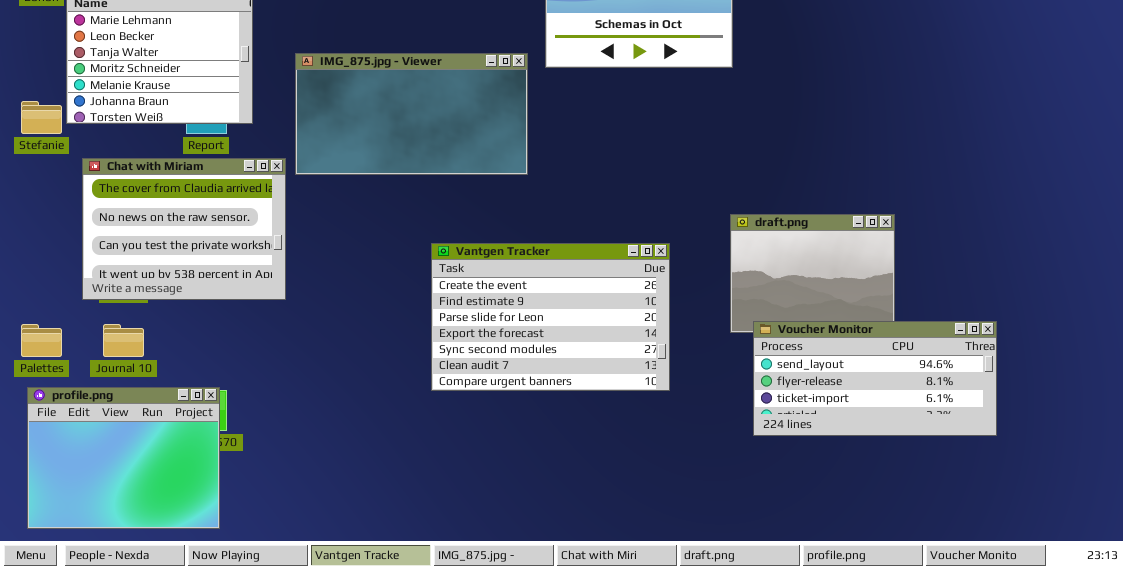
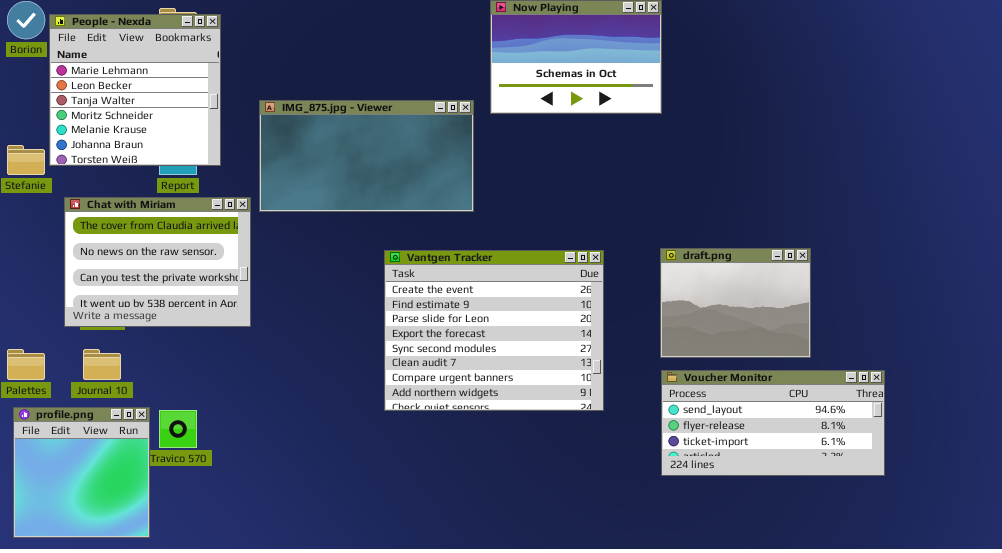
Vantgen Tracker: [431,243,670,391] -> [384,250,604,411], resized
Voucher Monitor: [753,321,997,436] -> [661,370,885,476], moved
profile.png: [27,387,220,529] -> [13,407,150,538], resized

